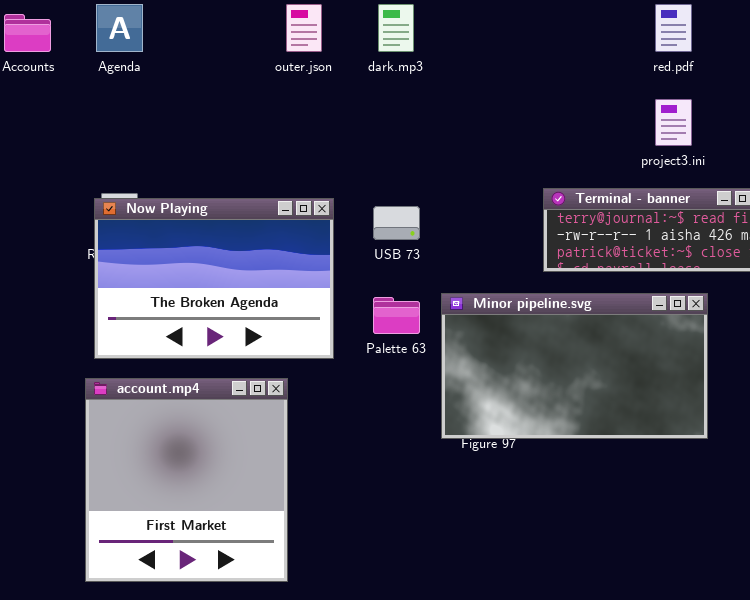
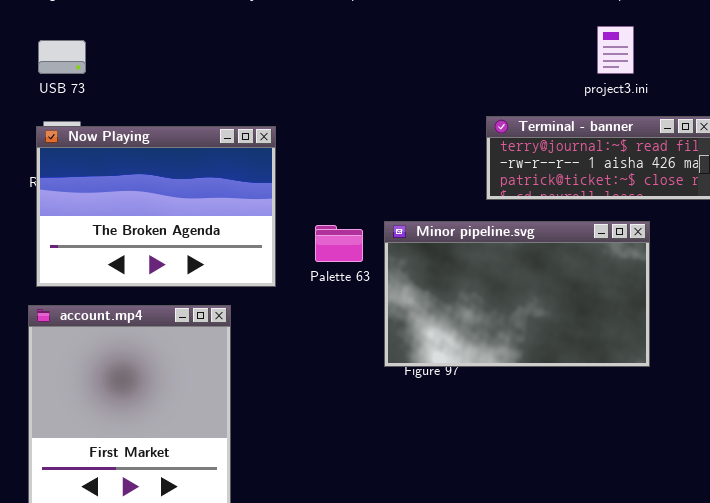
USB 73: [373,206,420,240] -> [38,40,86,74], moved

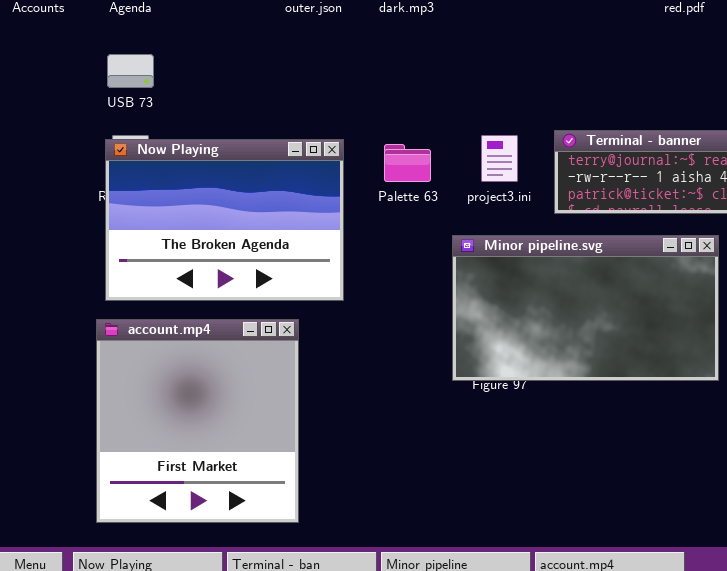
project3.ini: [597,26,634,74] -> [481,135,518,182], moved
Palette 63: [315,225,363,262] -> [384,144,431,182], moved

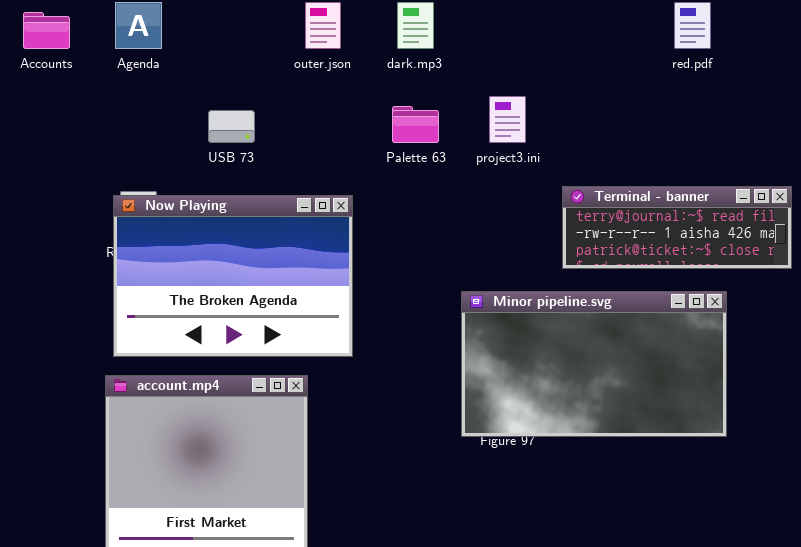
USB 73: [107,54,154,88] -> [208,110,255,143], moved
project3.ini: [481,135,518,182] -> [489,96,526,143], moved
Palette 63: [384,144,431,182] -> [392,106,439,143], moved

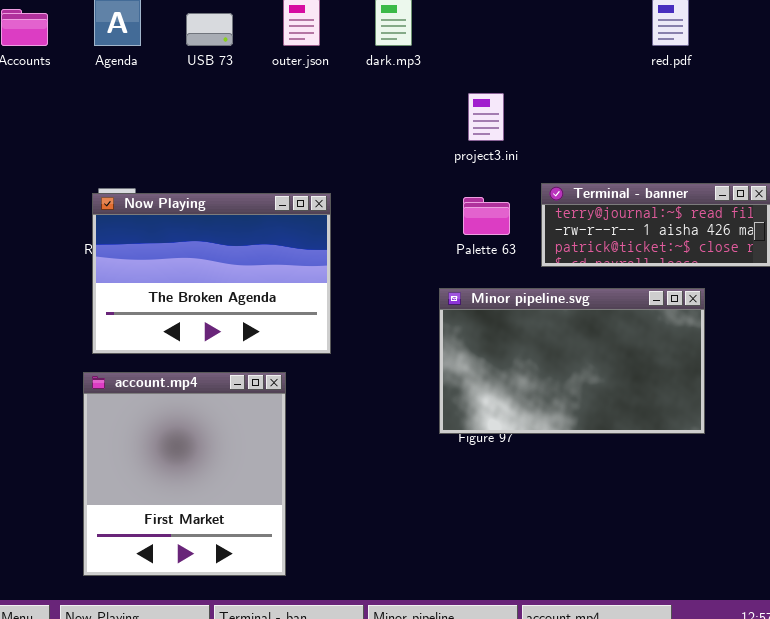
Palette 63: [392,106,439,143] -> [463,197,510,235], moved
USB 73: [208,110,255,143] -> [186,13,233,46], moved

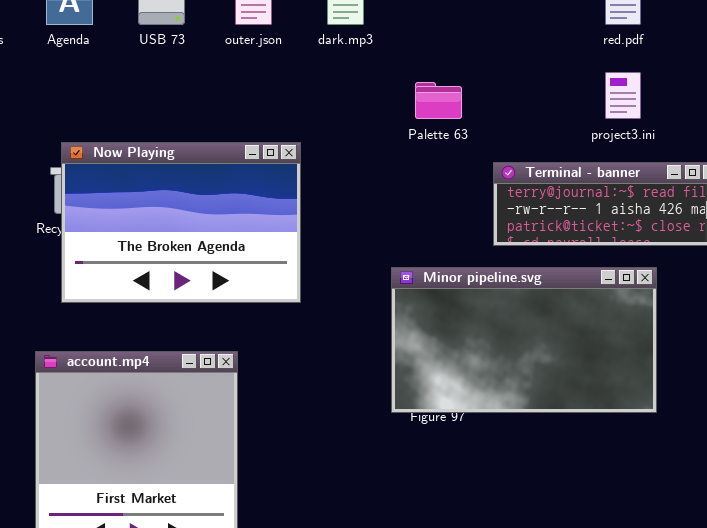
project3.ini: [468,93,504,141] -> [605,72,641,119], moved
Now Playing: [92,193,331,354] -> [61,142,301,303], moved
Palette 63: [463,197,510,235] -> [415,82,462,119], moved

